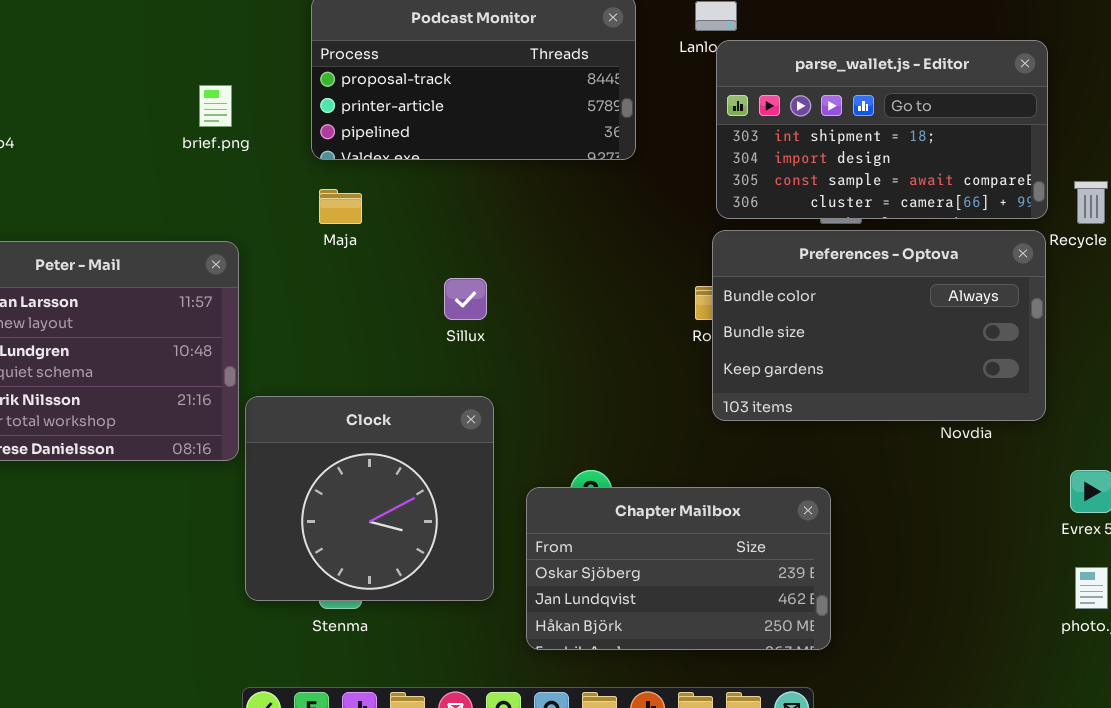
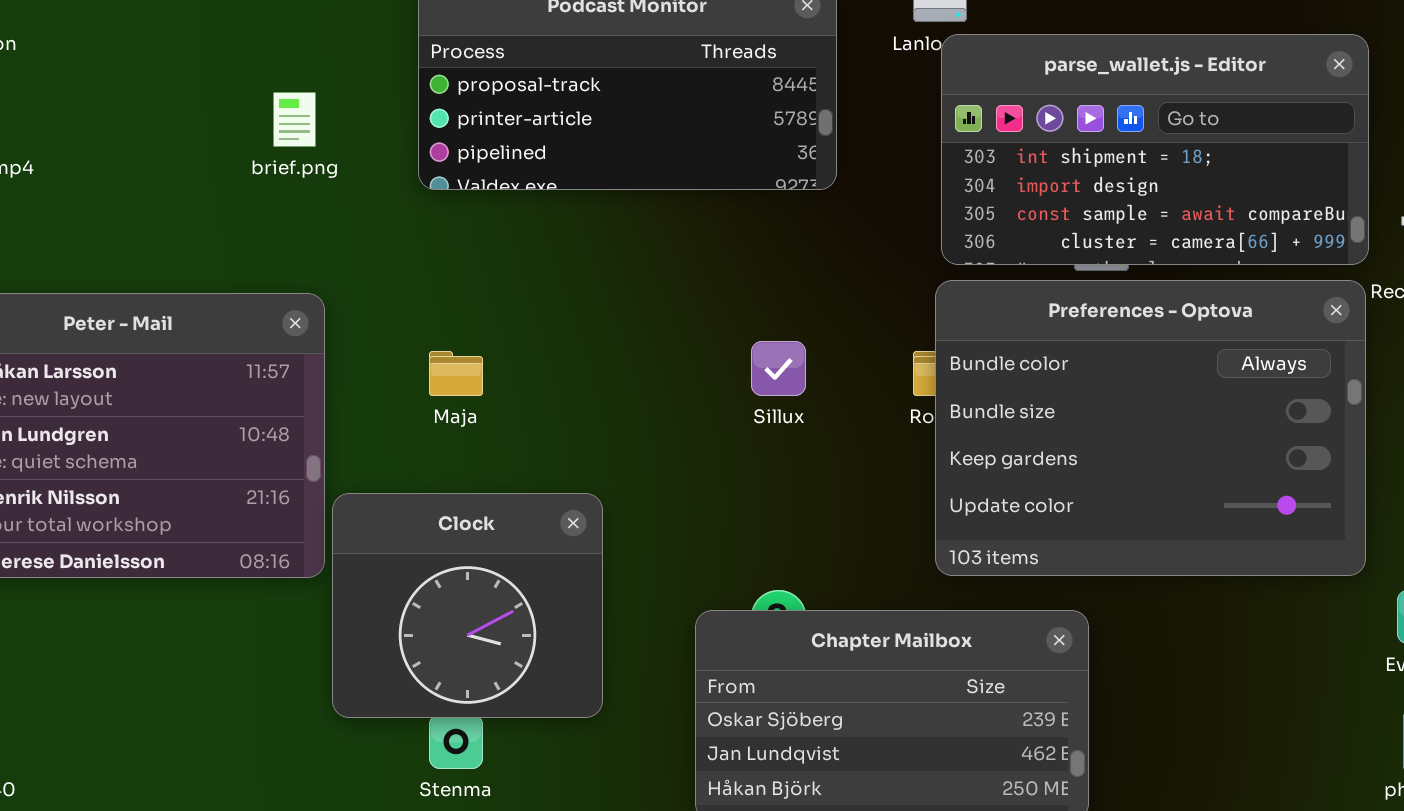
Maja: [319,189,362,224] -> [429,351,483,396], moved
Preferences - Optova: [712,230,1046,421] -> [935,280,1366,576], resized
Sillux: [444,278,487,320] -> [751,341,806,396], moved
Clock: [245,396,494,601] -> [332,493,603,718], resized

